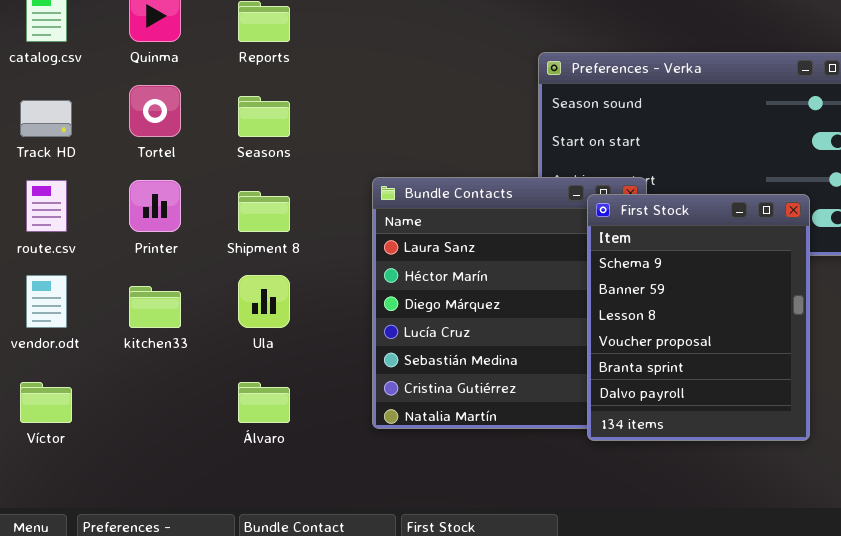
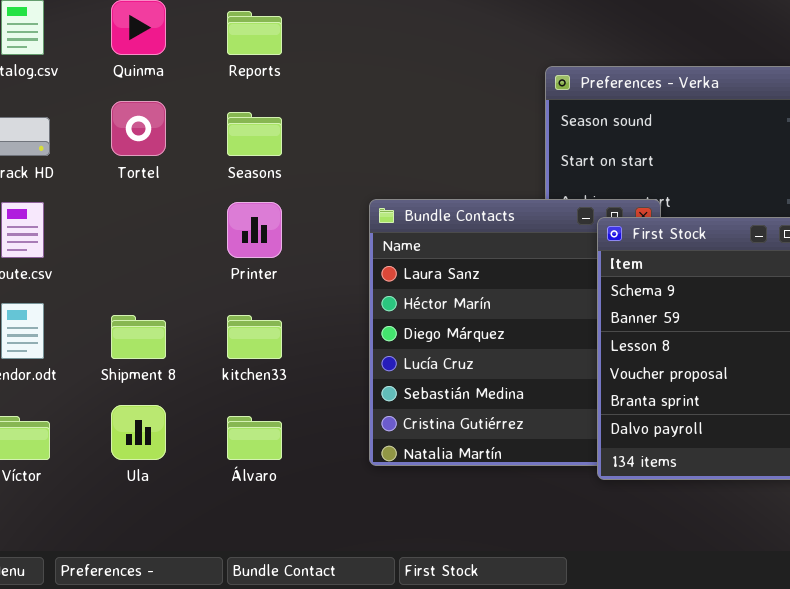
Printer: [129,180,181,232] -> [227,202,282,258], moved
Shipment 8: [238,191,290,232] -> [111,315,166,359], moved
Ula: [238,275,290,328] -> [111,405,166,460], moved
kitchen33: [129,286,181,328] -> [227,315,282,359], moved

